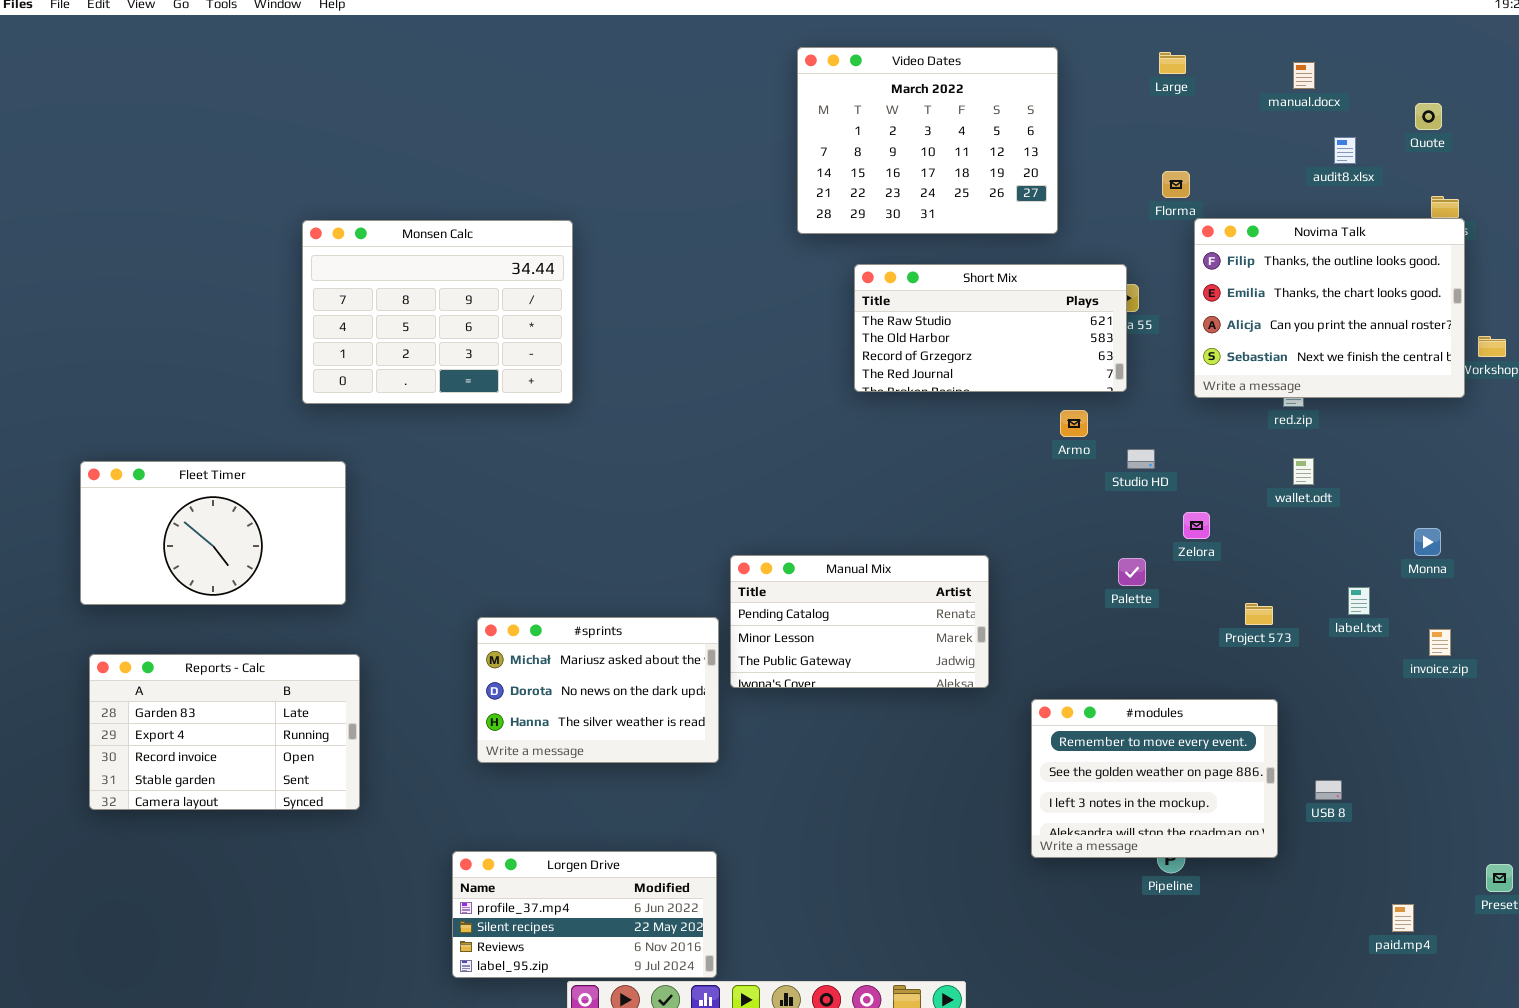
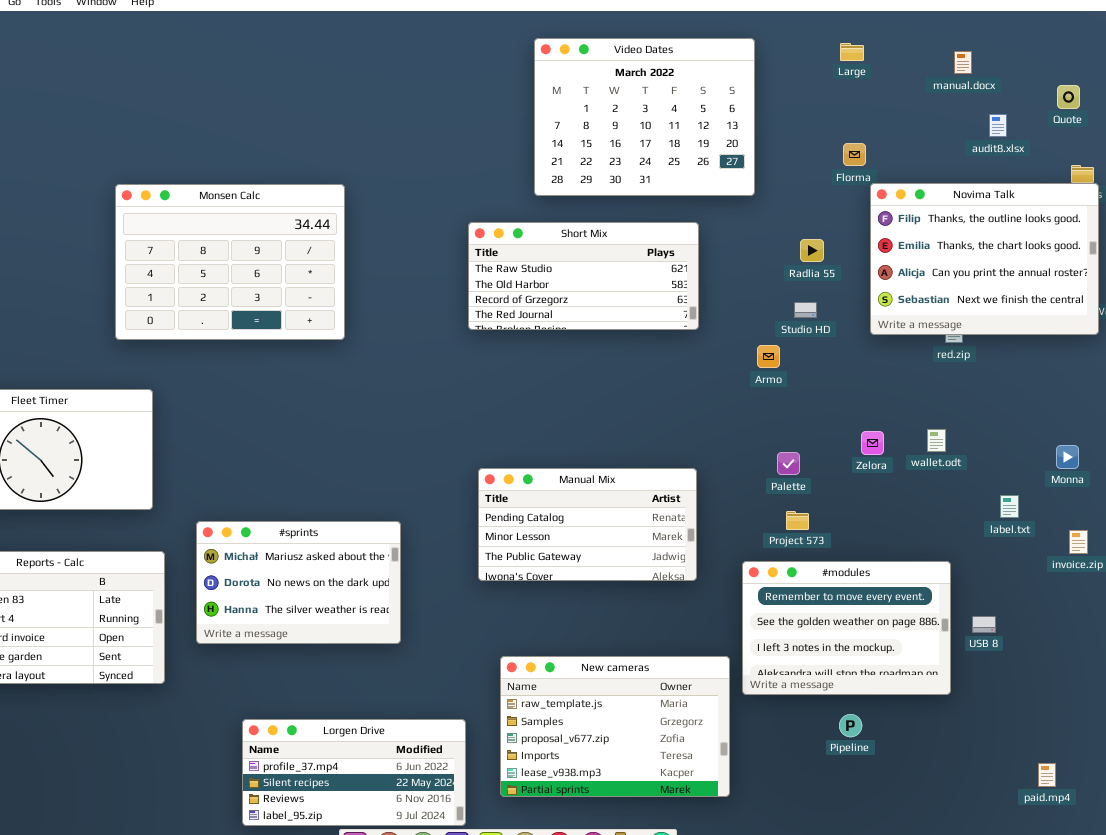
Short Mix: [854,264,1127,392] -> [468,222,699,330], moved
Studio HD: [1127,449,1155,469] -> [794,302,817,318], moved
wallet.odt: [1293,458,1314,485] -> [927,429,946,452], moved
Palette: [1118,558,1146,586] -> [777,452,800,475], moved
Project 573: [1245,603,1273,625] -> [786,511,809,530], moved
#sprints: [477,617,719,763] -> [196,521,401,644], moved
#modules: [1031,699,1278,858] -> [742,561,951,695], moved
New cameras: none -> [500,656,730,797], opened
USB 8: [1315,780,1342,800] -> [972,616,996,633], moved

